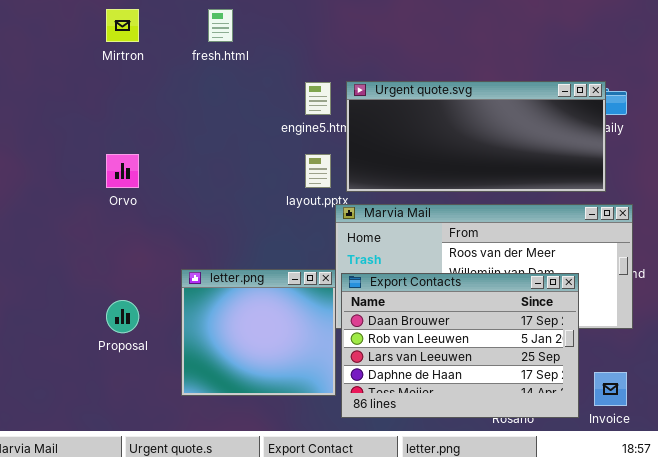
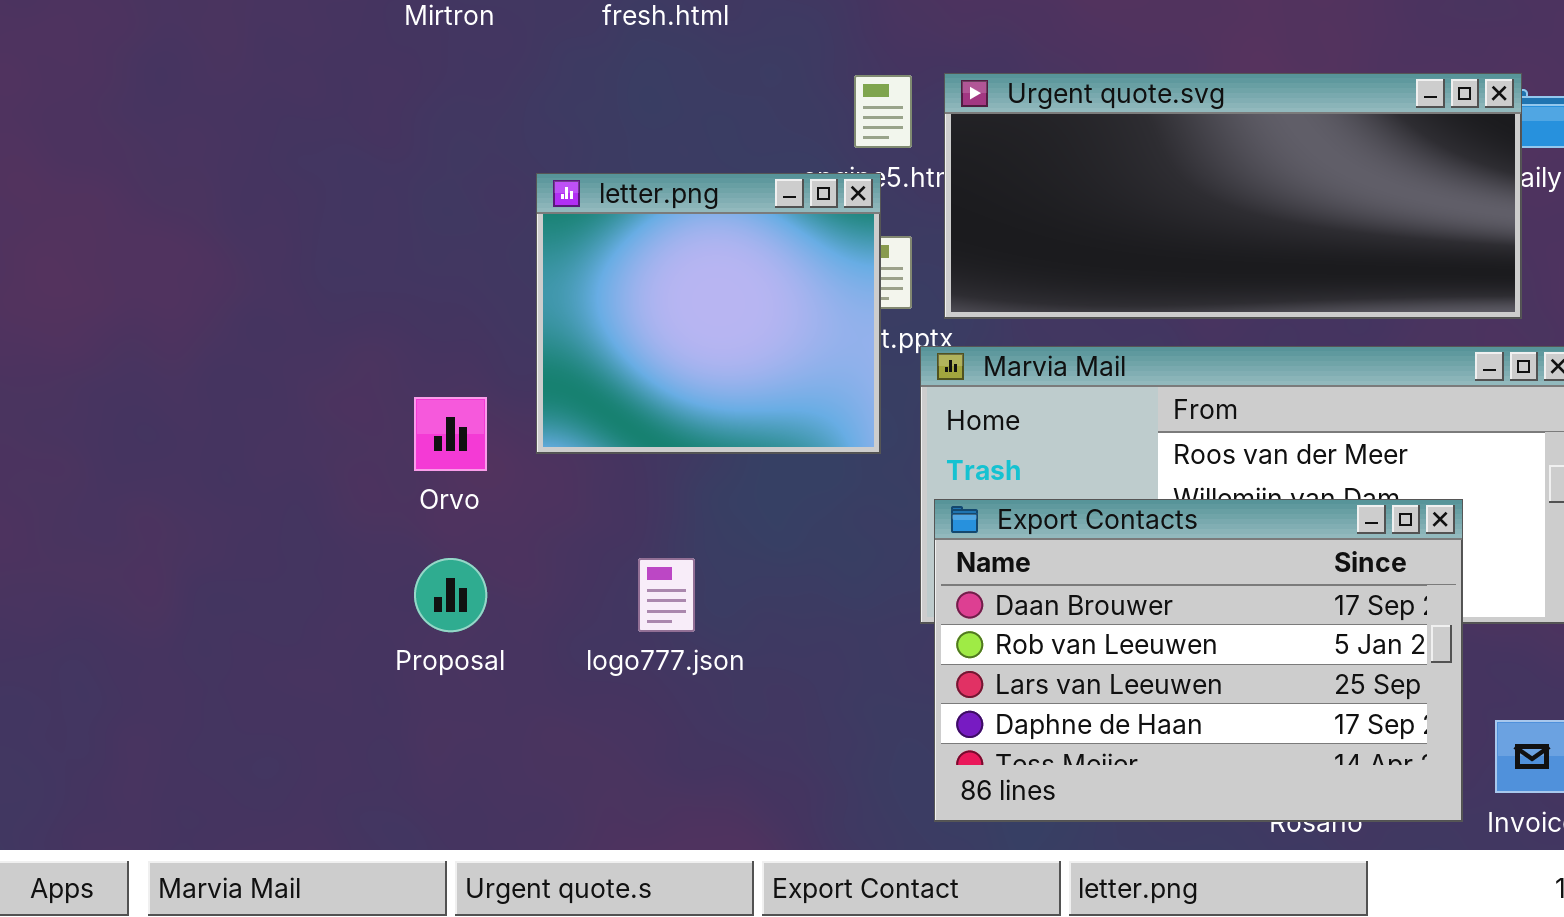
Orvo: [106,154,139,188] -> [414,397,487,471], moved
letter.png: [181,269,336,396] -> [536,173,881,454], moved

